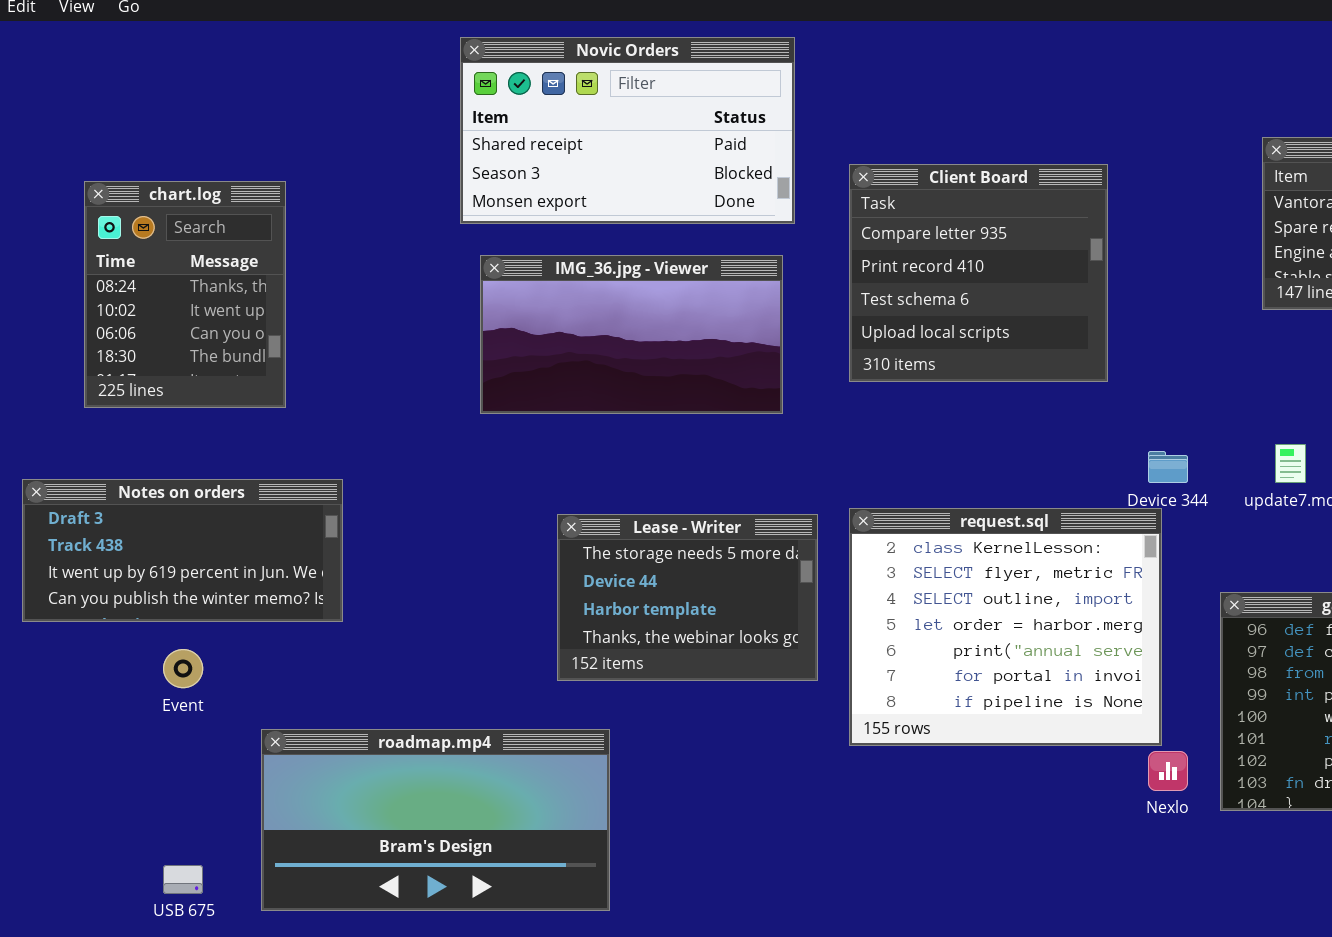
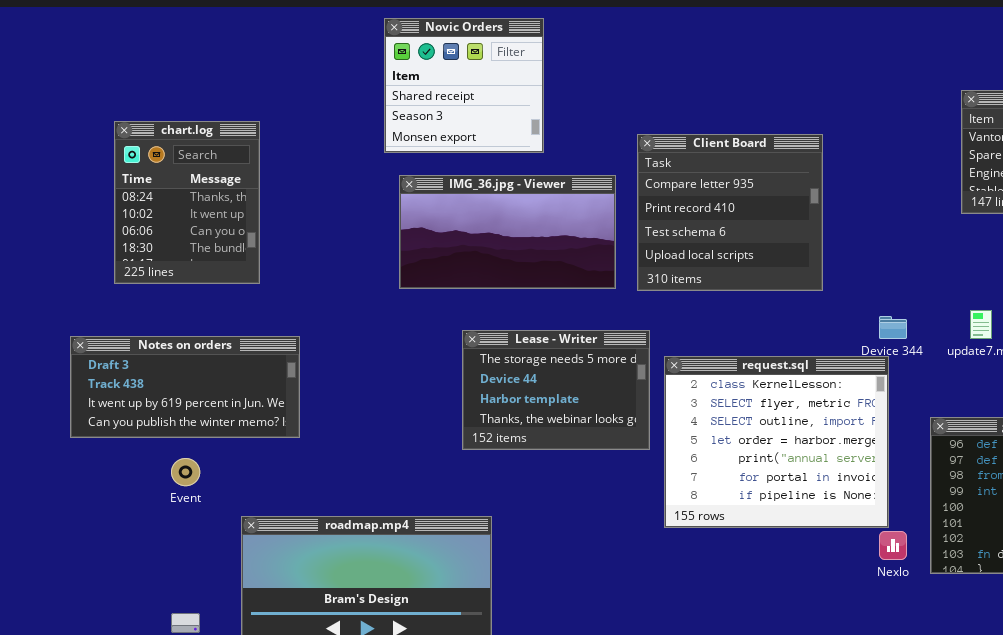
Novic Orders: [460,37,795,224] -> [384,18,544,153], resized
Client Board: [849,164,1108,382] -> [637,134,823,291], moved
Lease - Writer: [557,514,818,681] -> [462,330,650,450], moved

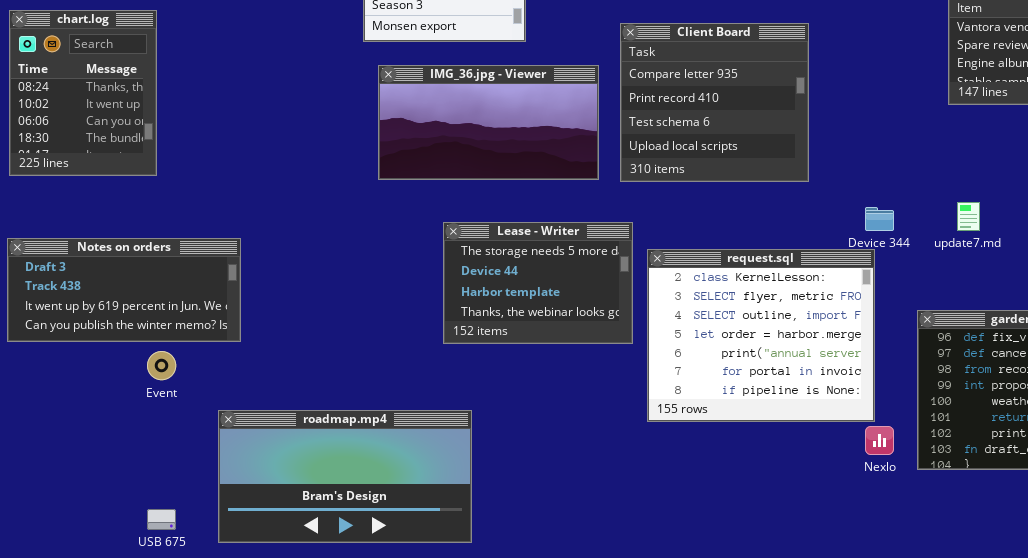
chart.log: [114,121,260,284] -> [9,10,157,176], moved
Notes on orders: [70,336,300,438] -> [7,238,241,342], moved

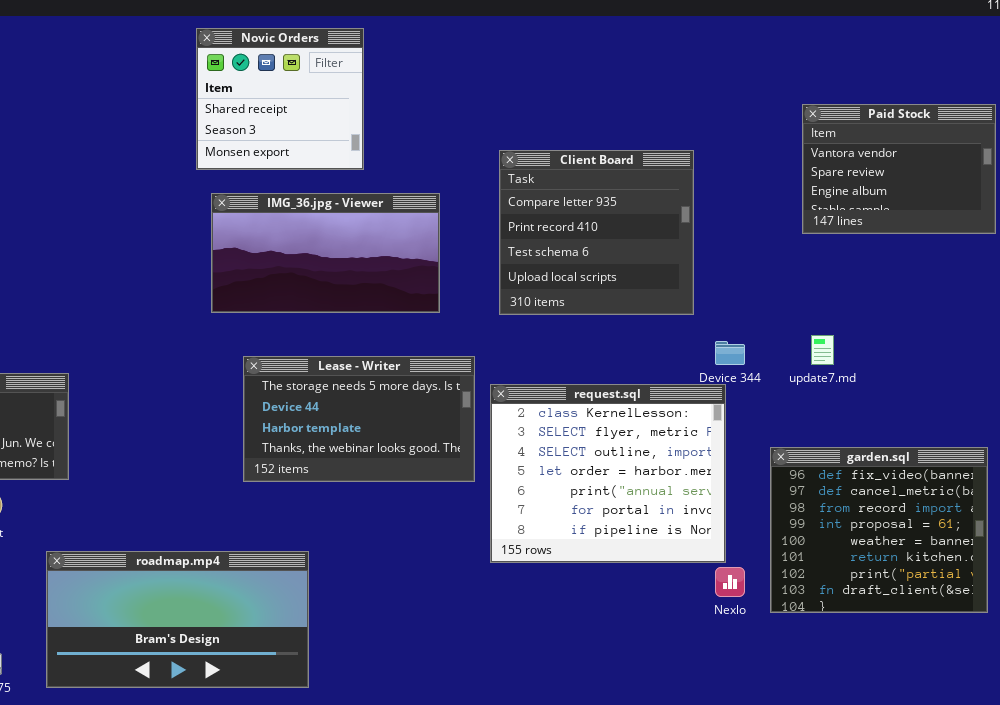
Client Board: [620,23,809,182] -> [499,150,694,315], moved
Lease - Writer: [443,222,633,344] -> [243,356,475,482], resized

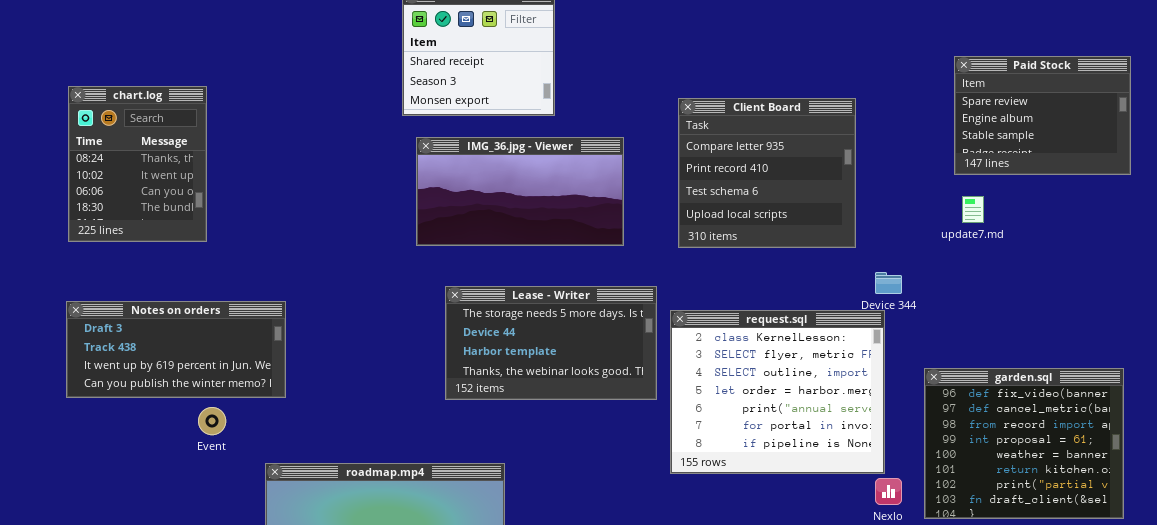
Paid Stock: [802,104,996,234] -> [954,56,1131,175], scrolled down 1 row
update7.md: [811,335,834,365] -> [962,196,984,223], moved

